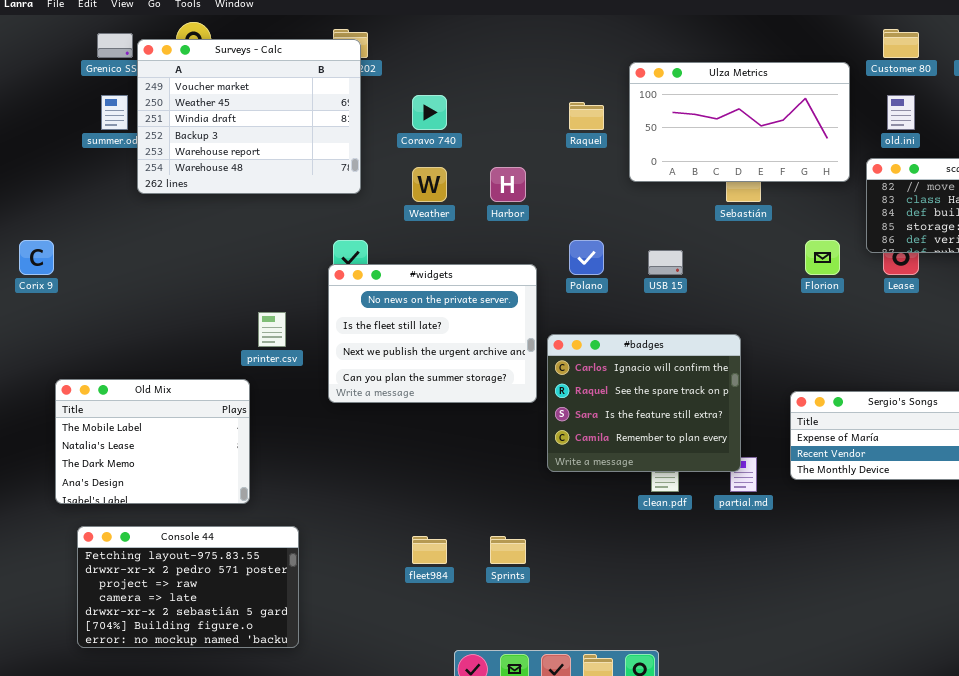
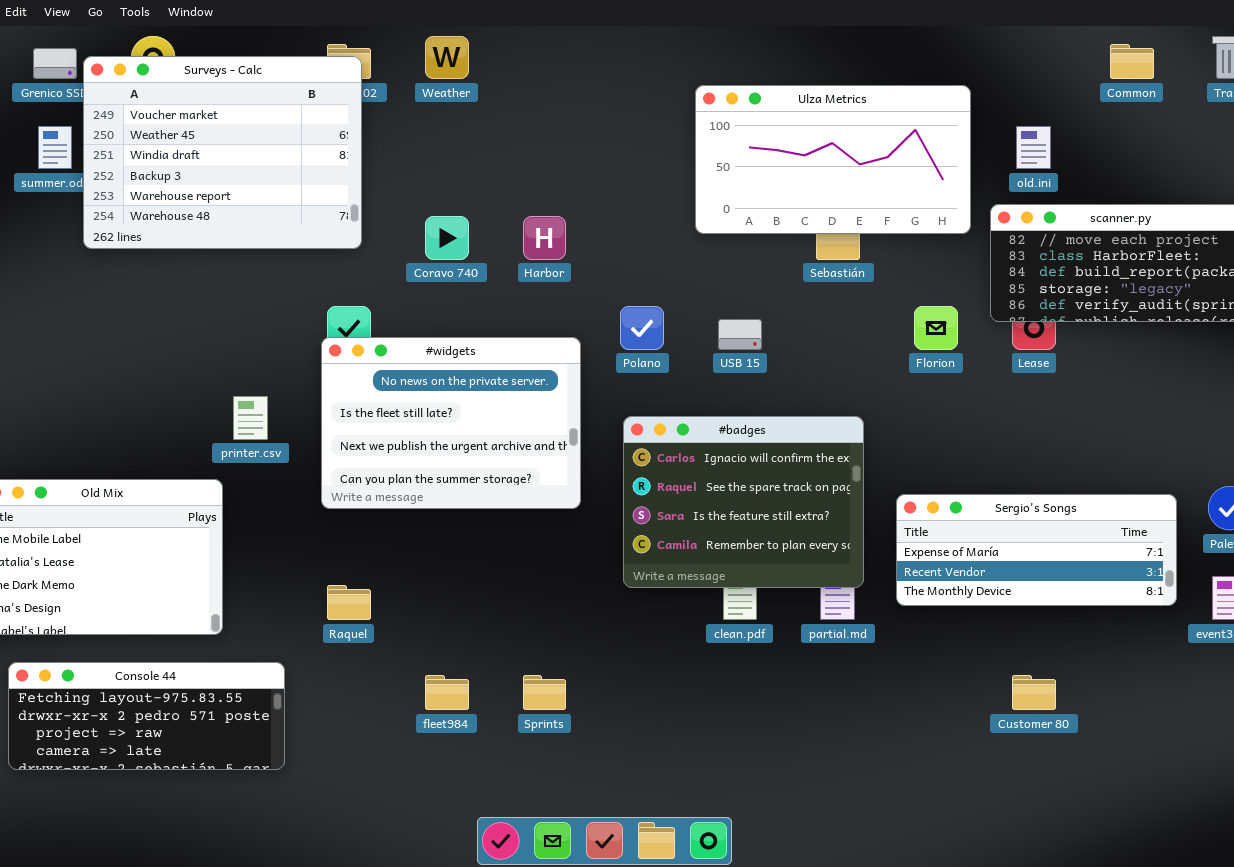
Customer 80: [883,29,919,58] -> [1012,675,1056,710], moved
Coravo 740: [412,95,447,130] -> [425,216,469,260], moved
Raquel: [569,102,604,130] -> [327,585,371,620], moved
Weather: [412,167,447,202] -> [425,36,469,79], moved
#badges: [547,334,741,472] -> [623,416,864,588], moved
Console 44: [77,526,299,648] -> [8,662,285,770], resized

